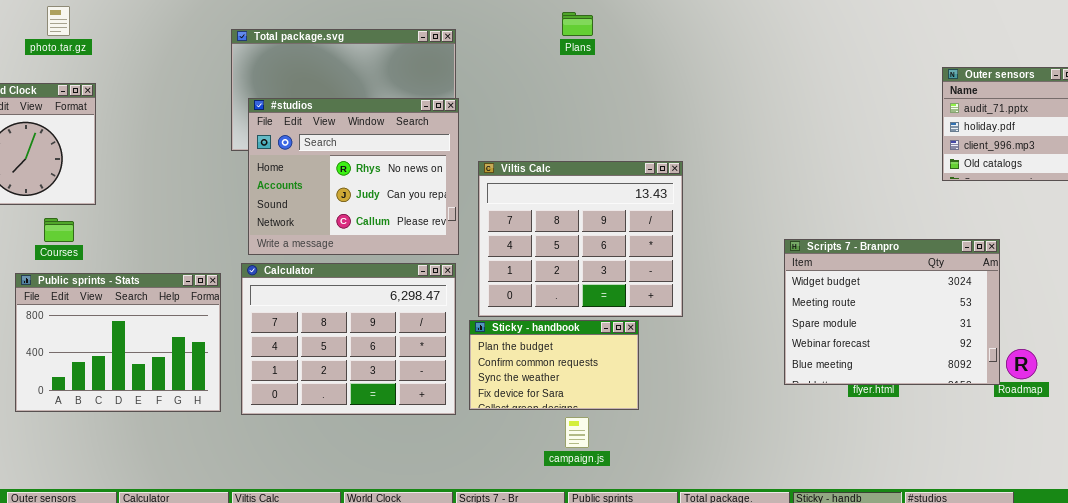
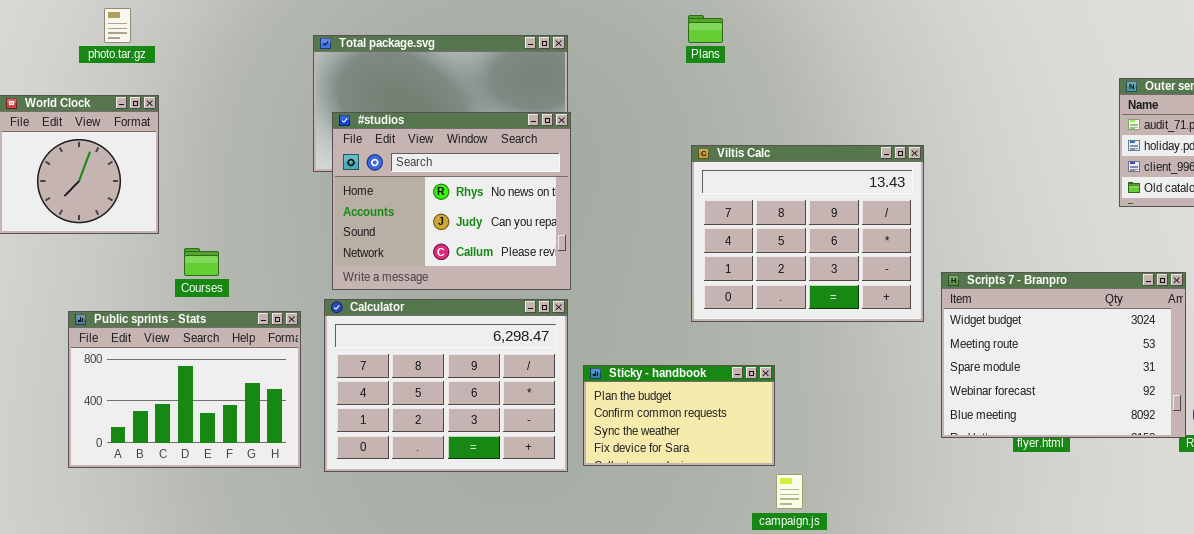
Viltis Calc: [478,161,683,317] -> [691,145,924,322], moved
Courses: [44,218,74,242] -> [184,248,219,276], moved
campaign.js: [565,417,589,448] -> [776,474,803,509], moved

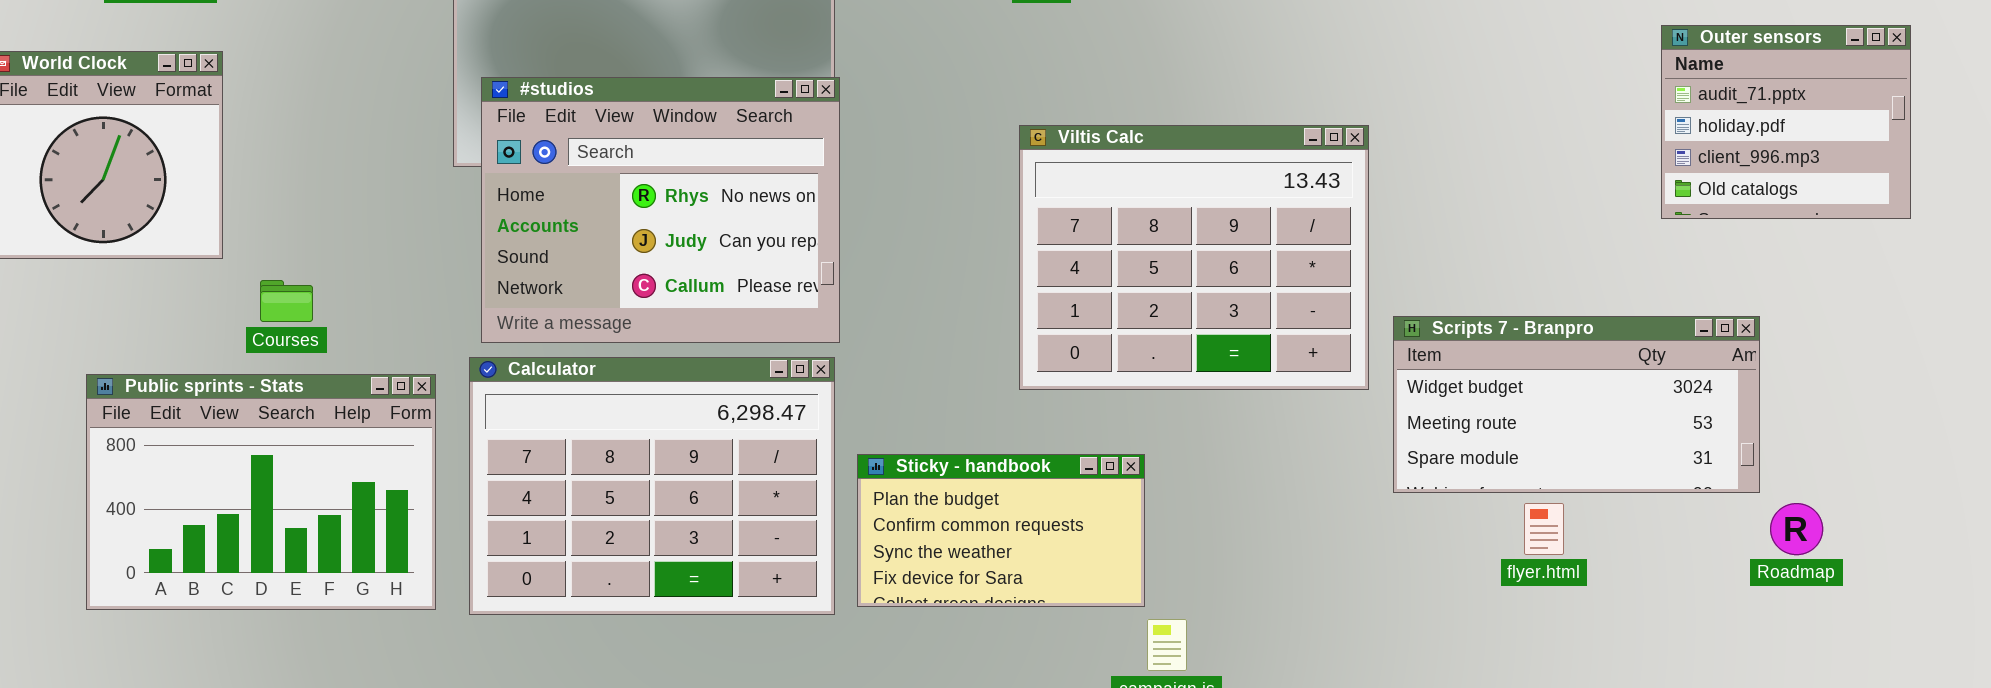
Scripts 7 - Branpro: [941,272,1186,438] -> [1393,316,1760,493], resized

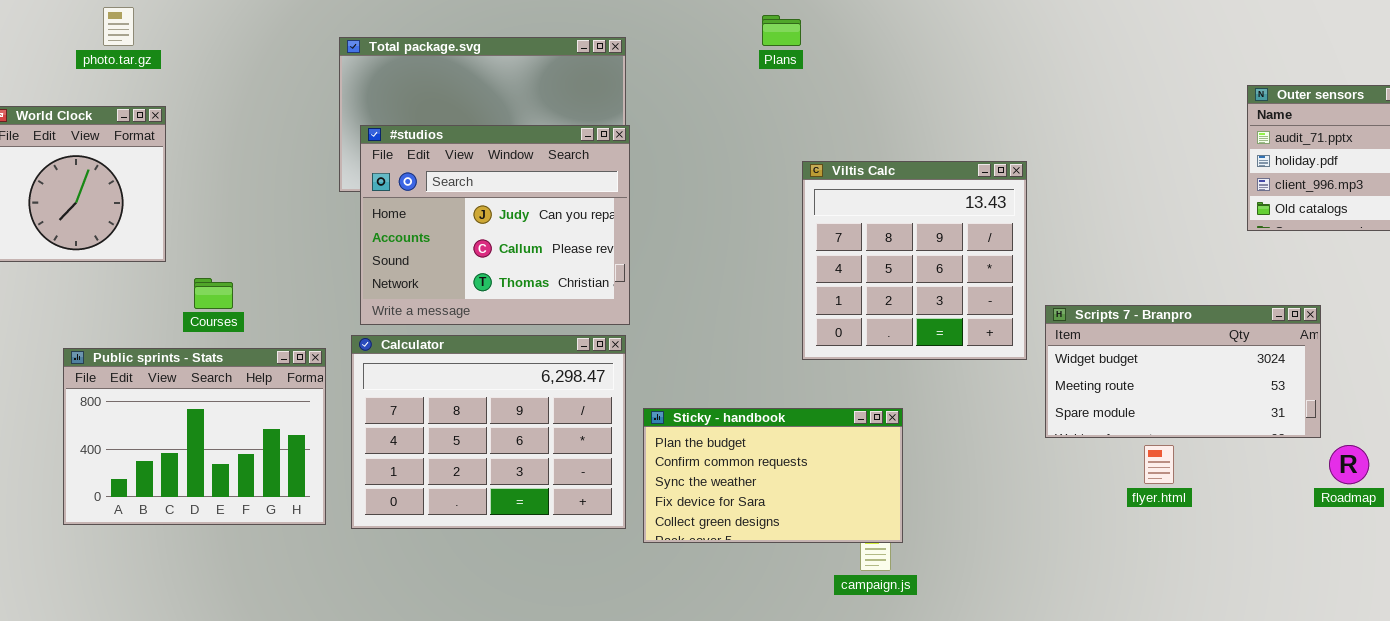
#studios: [481,77,840,343] -> [360,125,630,325], scrolled down 1 row
Viltis Calc: [1019,125,1369,390] -> [802,161,1027,360], resized
Sticky - handbook: [857,454,1145,607] -> [643,408,903,543], resized

